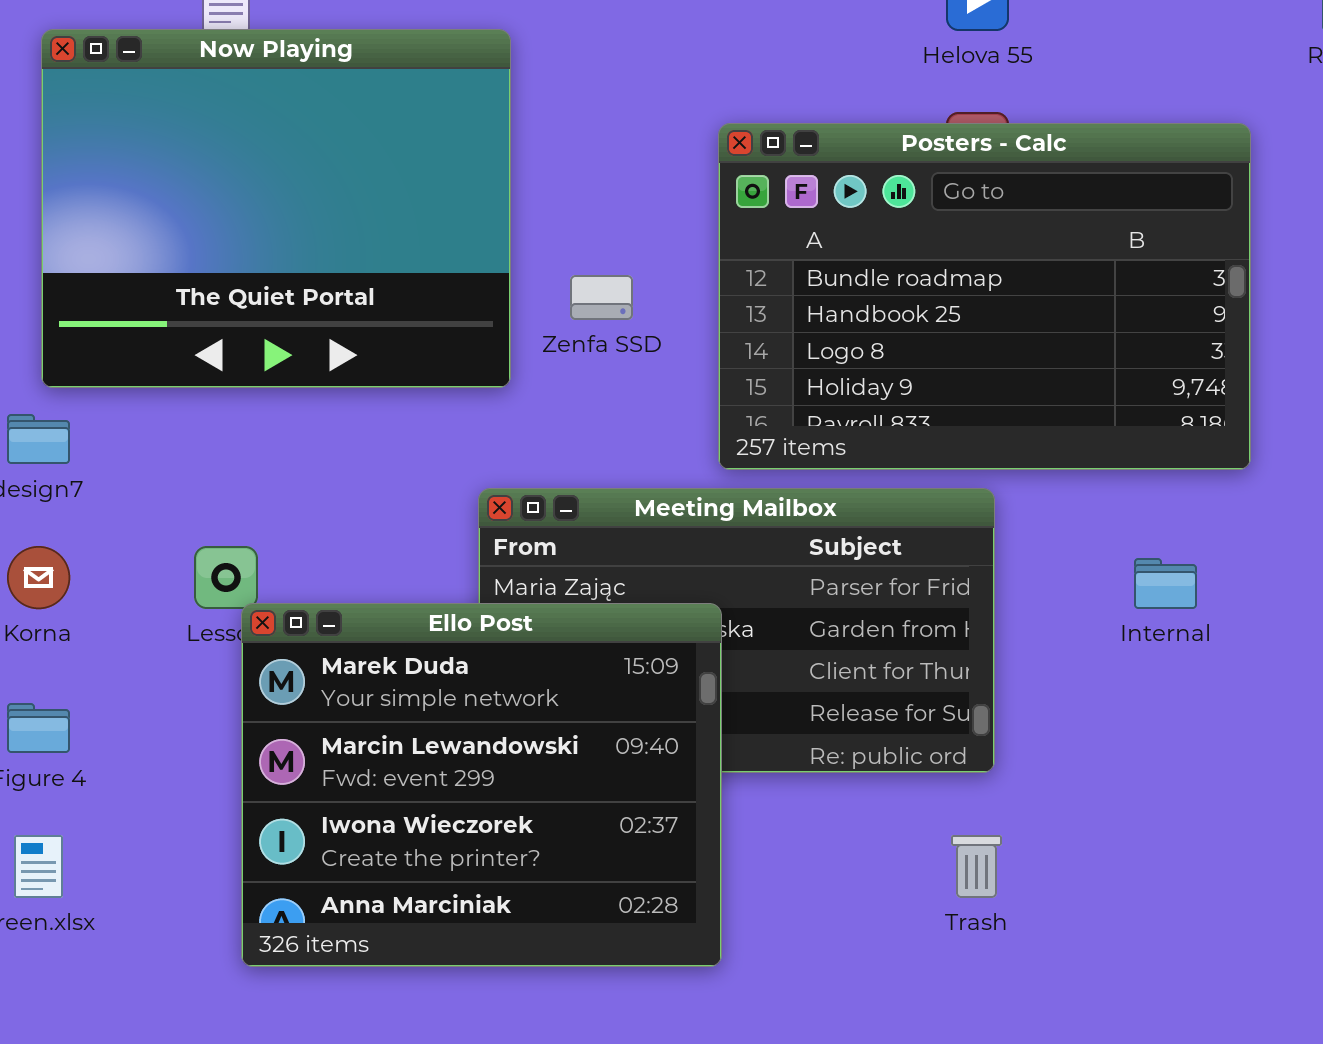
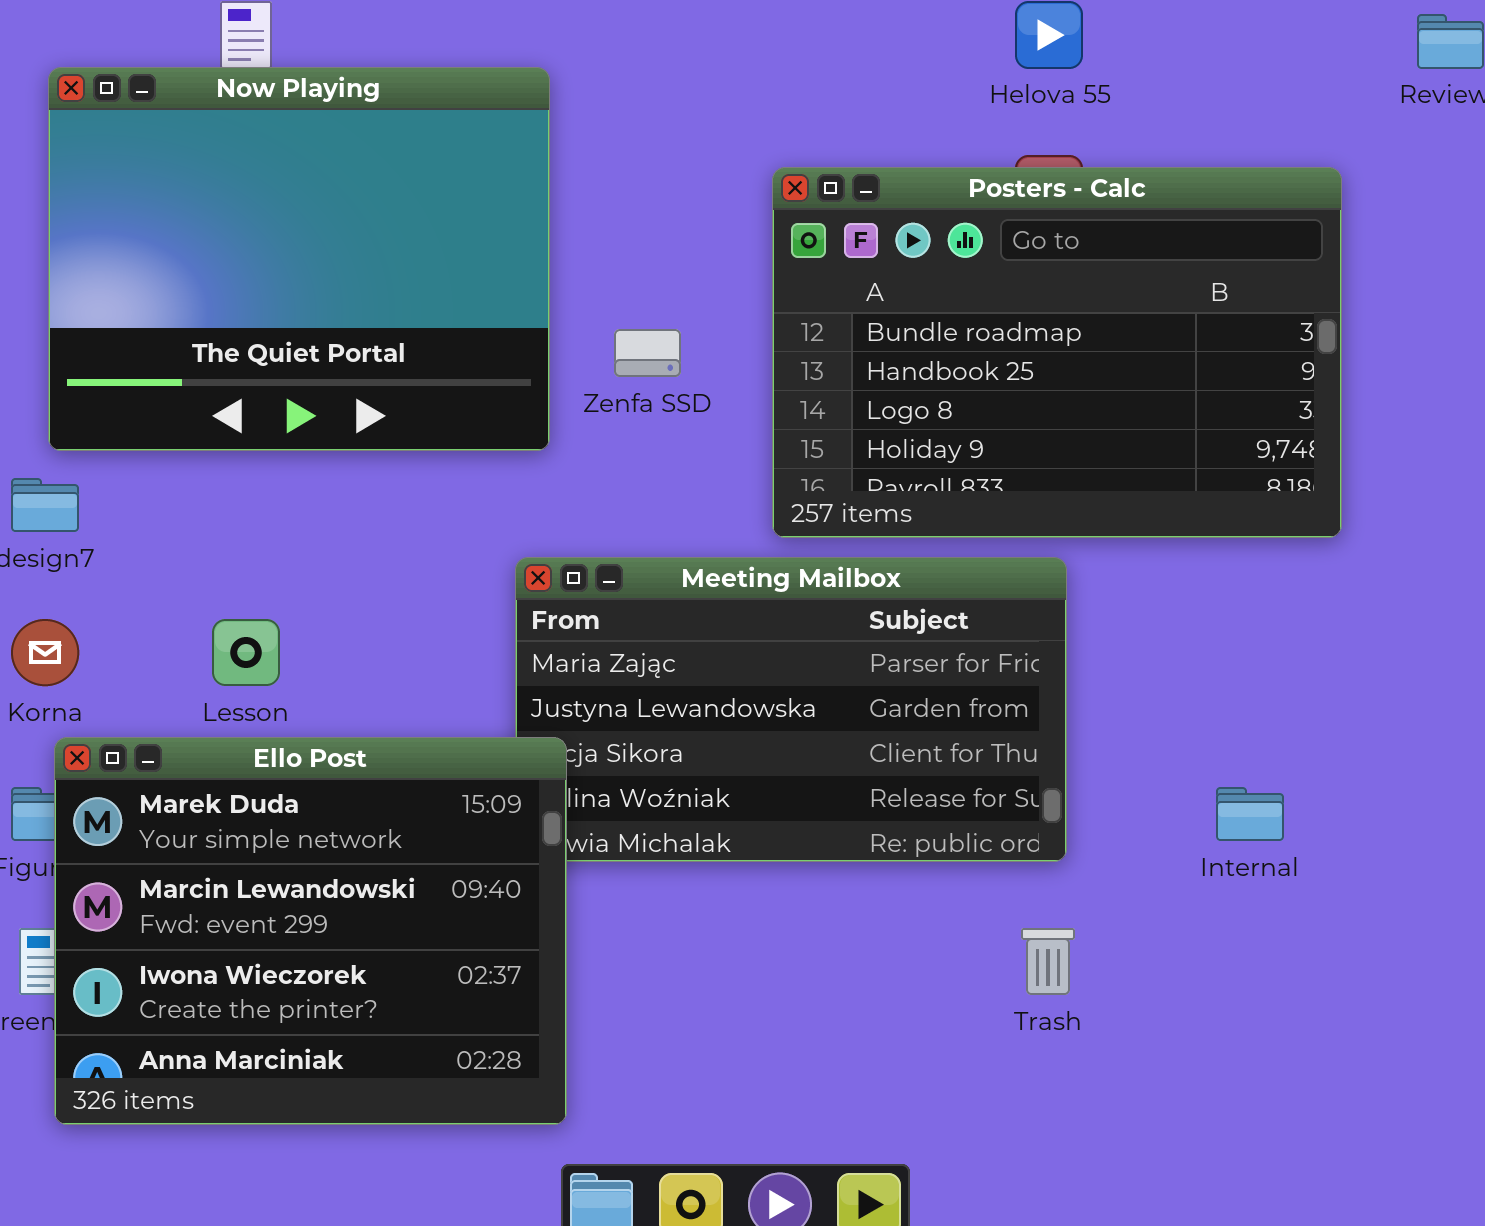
Internal: [1134,558,1197,609] -> [1216,787,1284,841], moved
Ello Post: [241,603,722,967] -> [54,737,567,1125], moved

